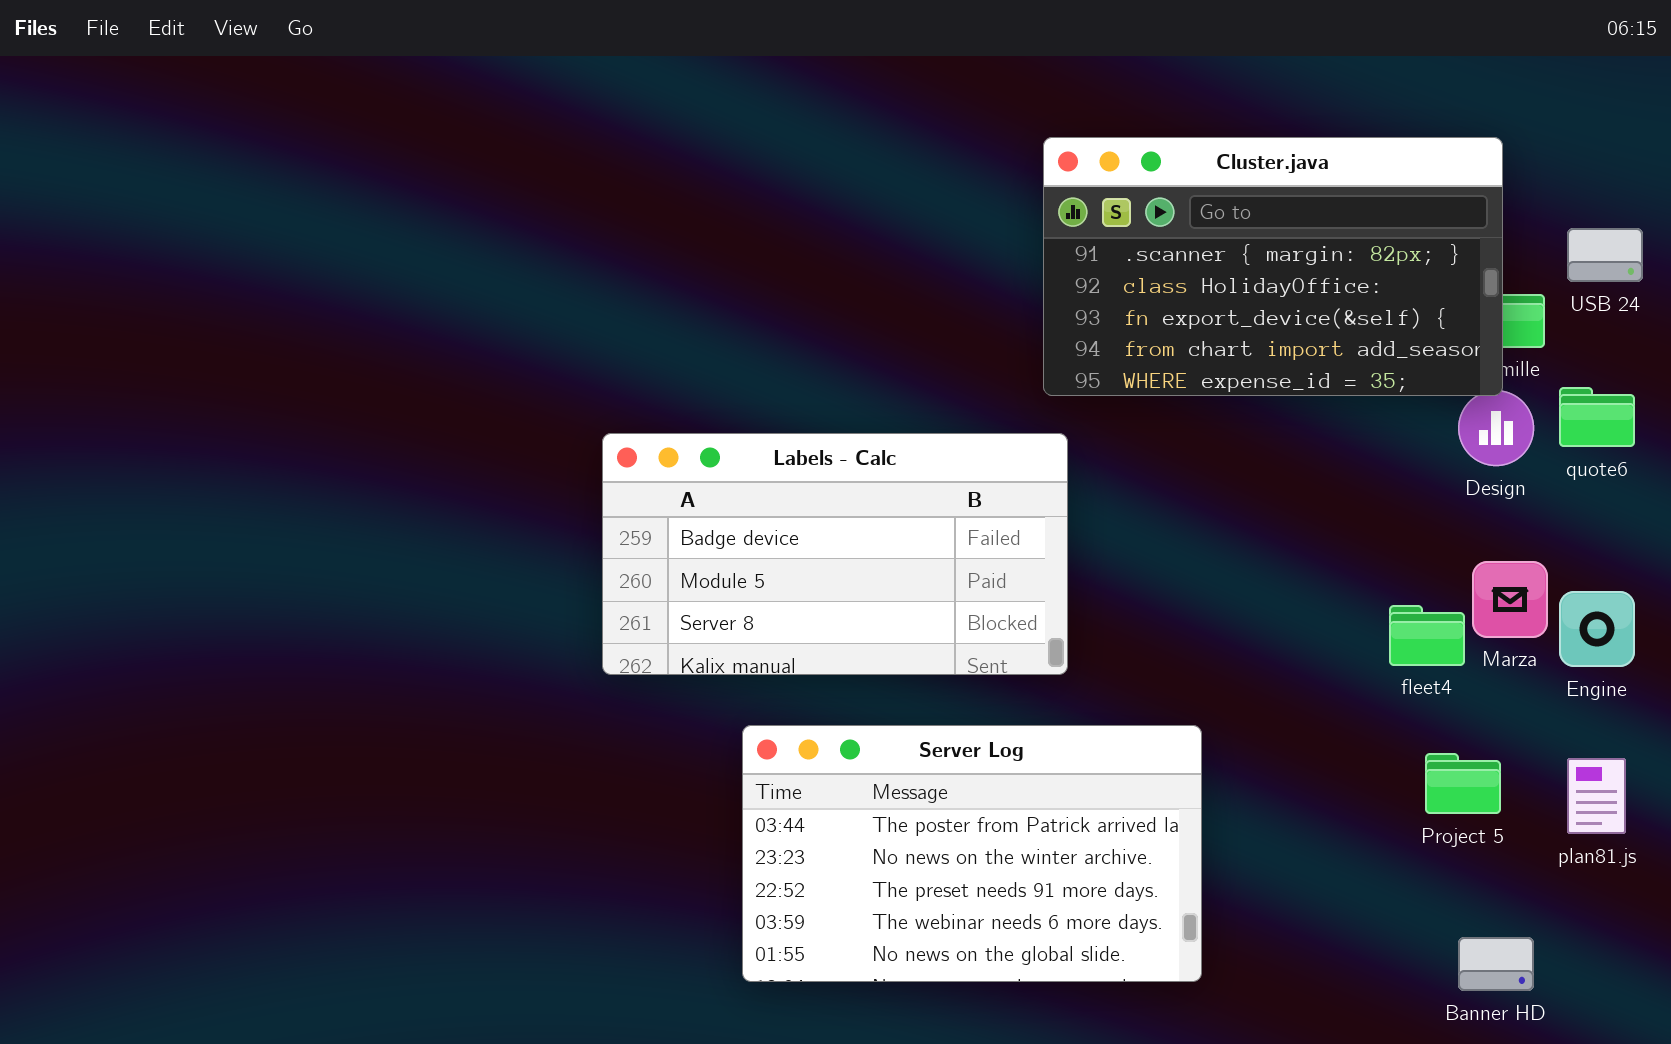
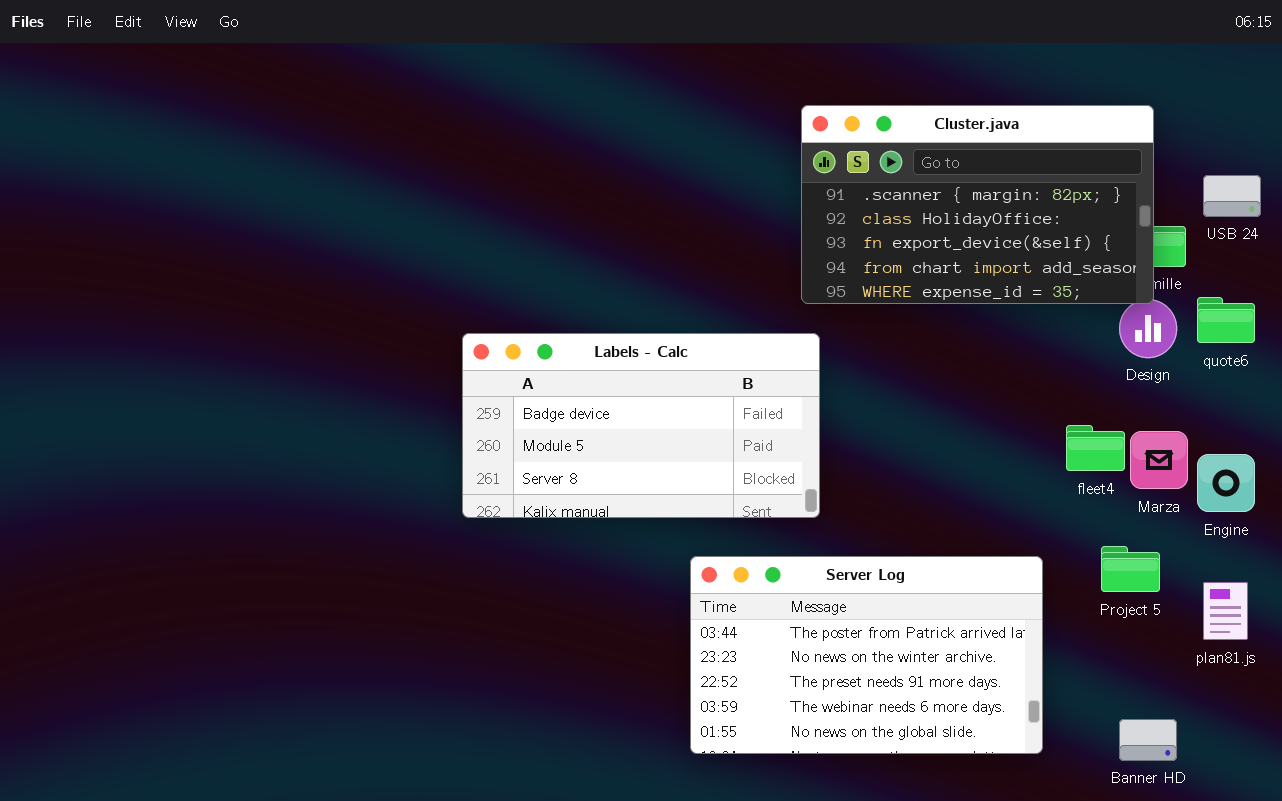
fleet4: [1389,605,1465,666] -> [1066,425,1125,471], moved
Server Log: [742,725,1202,982] -> [690,556,1043,754], moved
Project 5: [1425,753,1501,814] -> [1101,546,1160,592], moved

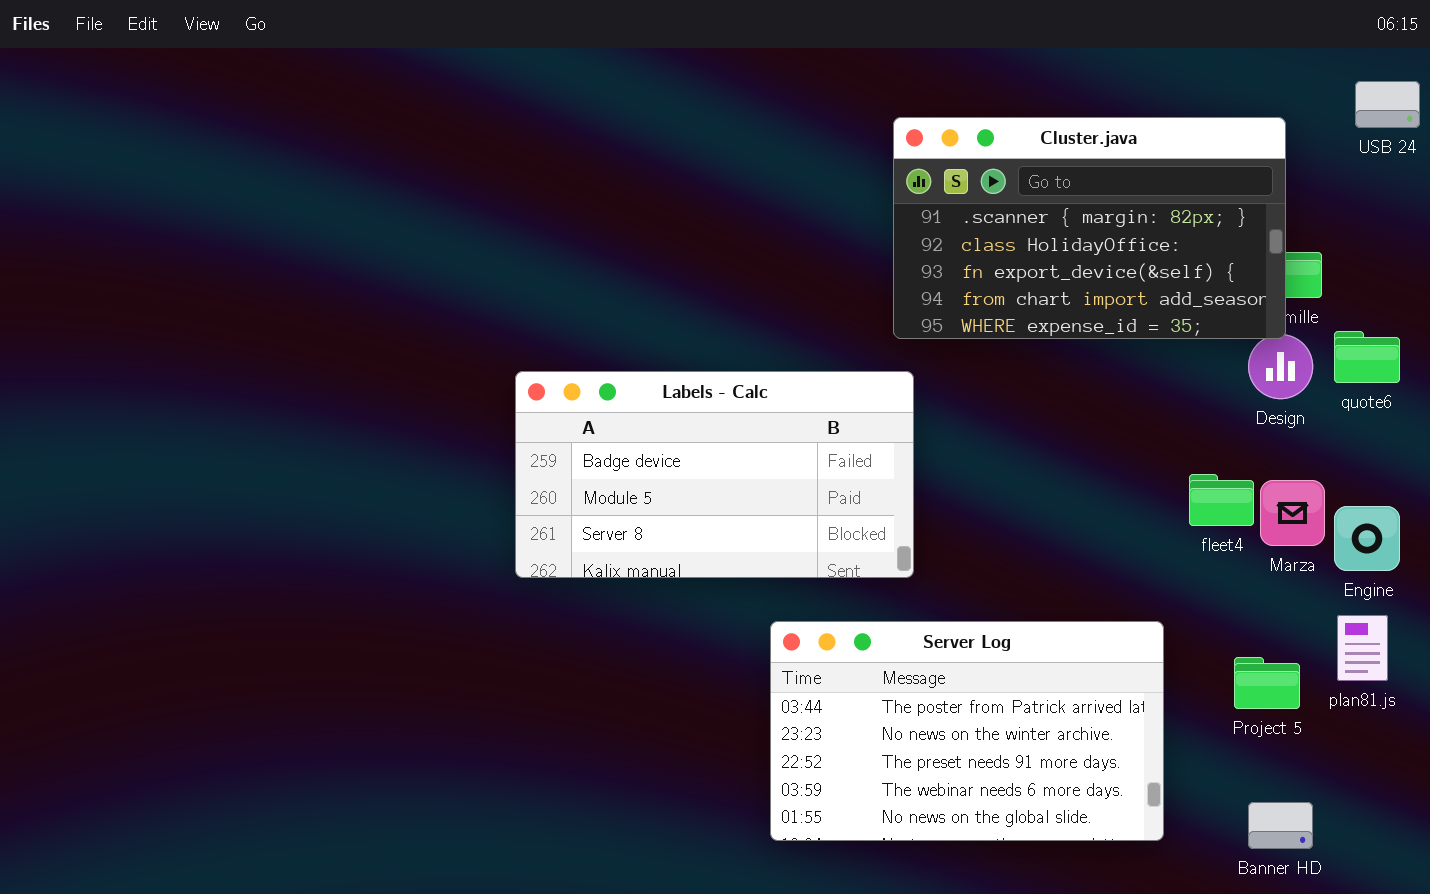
USB 24: [1203,175,1261,217] -> [1355,81,1420,128], moved
Project 5: [1101,546,1160,592] -> [1234,657,1300,709], moved
plan81.js: [1203,582,1248,640] -> [1337,615,1388,681], moved

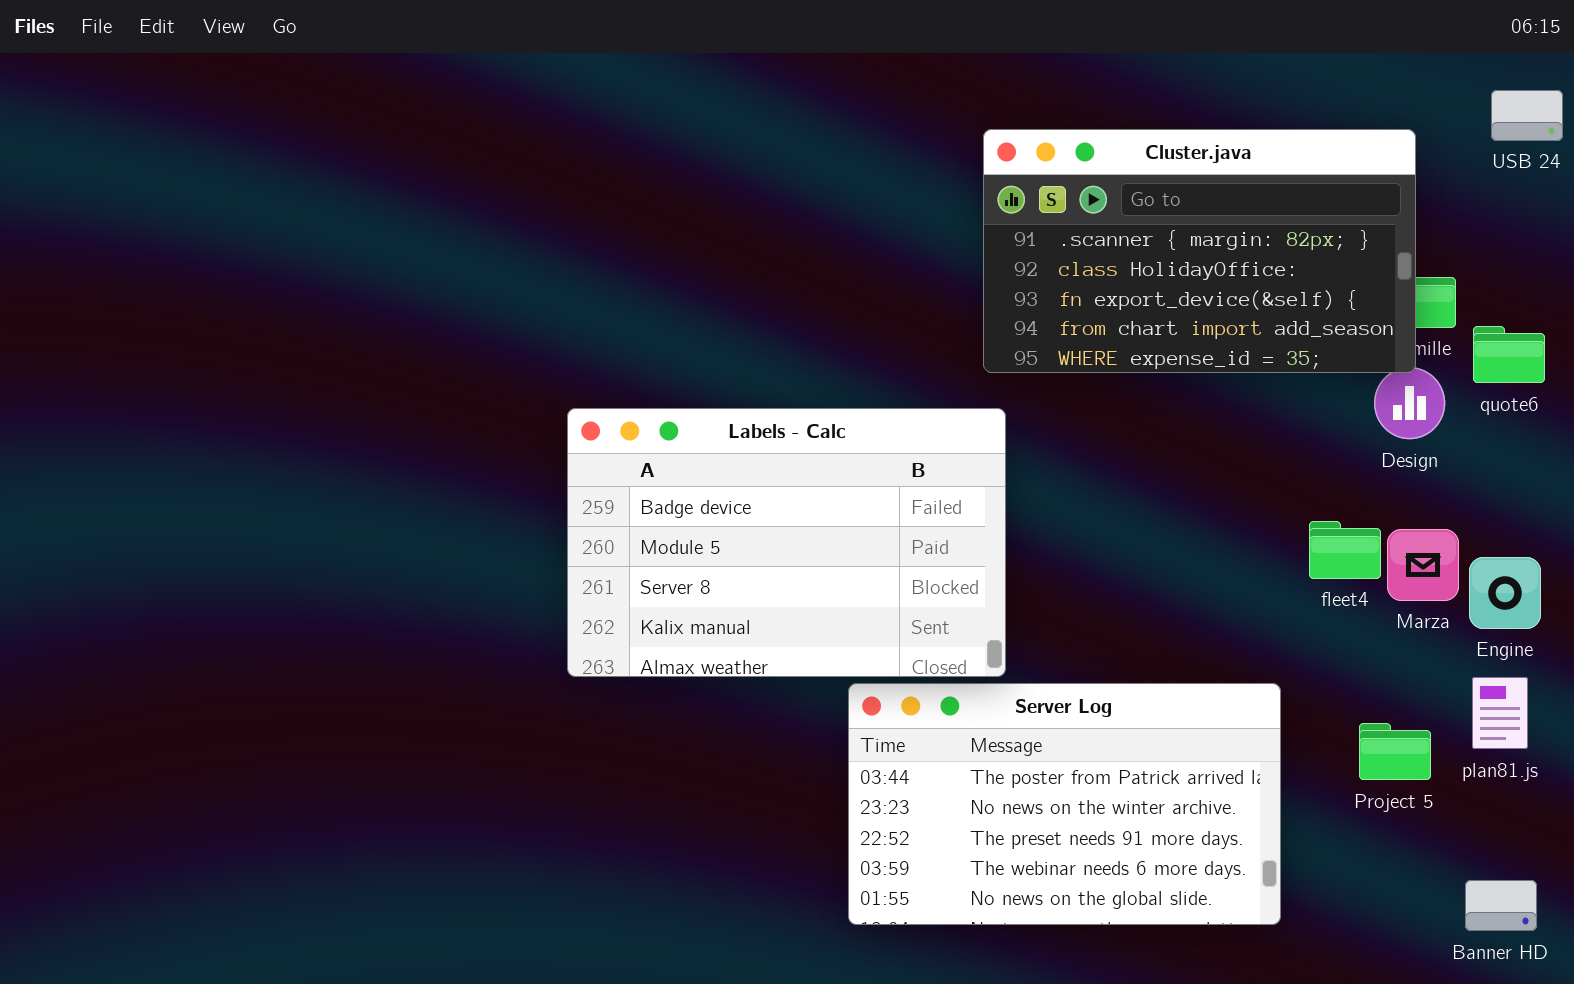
quote6: [1334,331,1400,383] -> [1473,326,1545,383], moved
Labels - Calc: [515,371,914,578] -> [567,408,1006,677], resized
Banner HD: [1248,802,1313,849] -> [1465,880,1537,931], moved

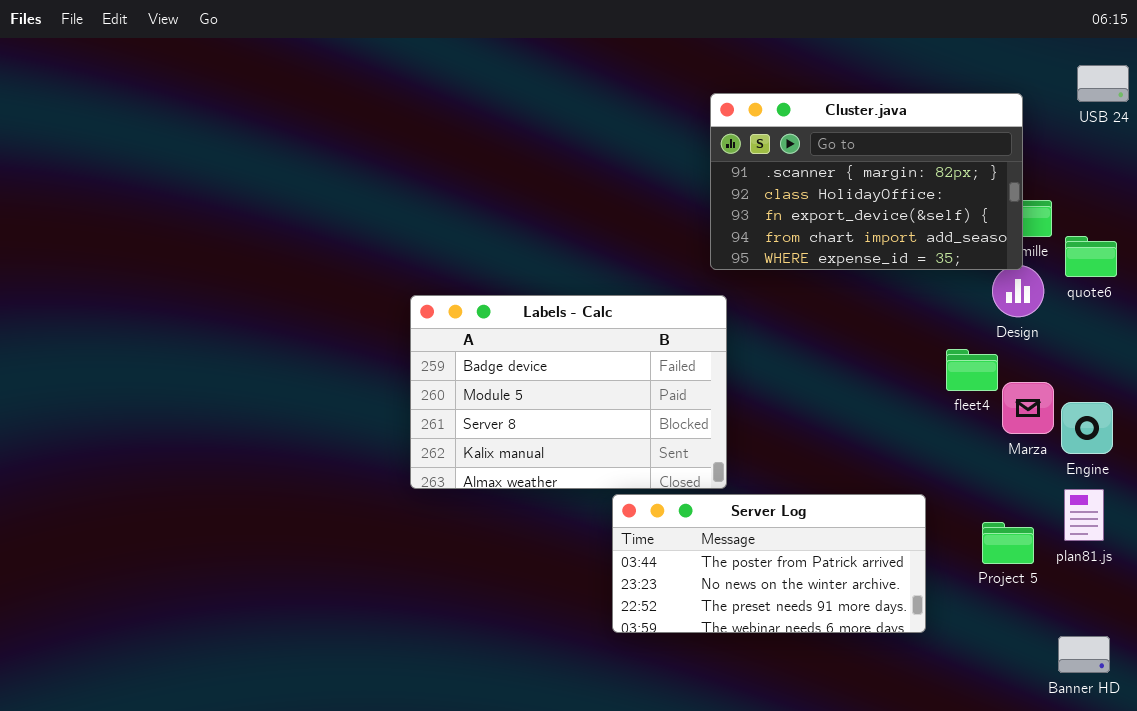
fleet4: [1309,521,1381,579] -> [946,349,998,391], moved
Server Log: [848,683,1281,925] -> [612,494,926,633], resized

